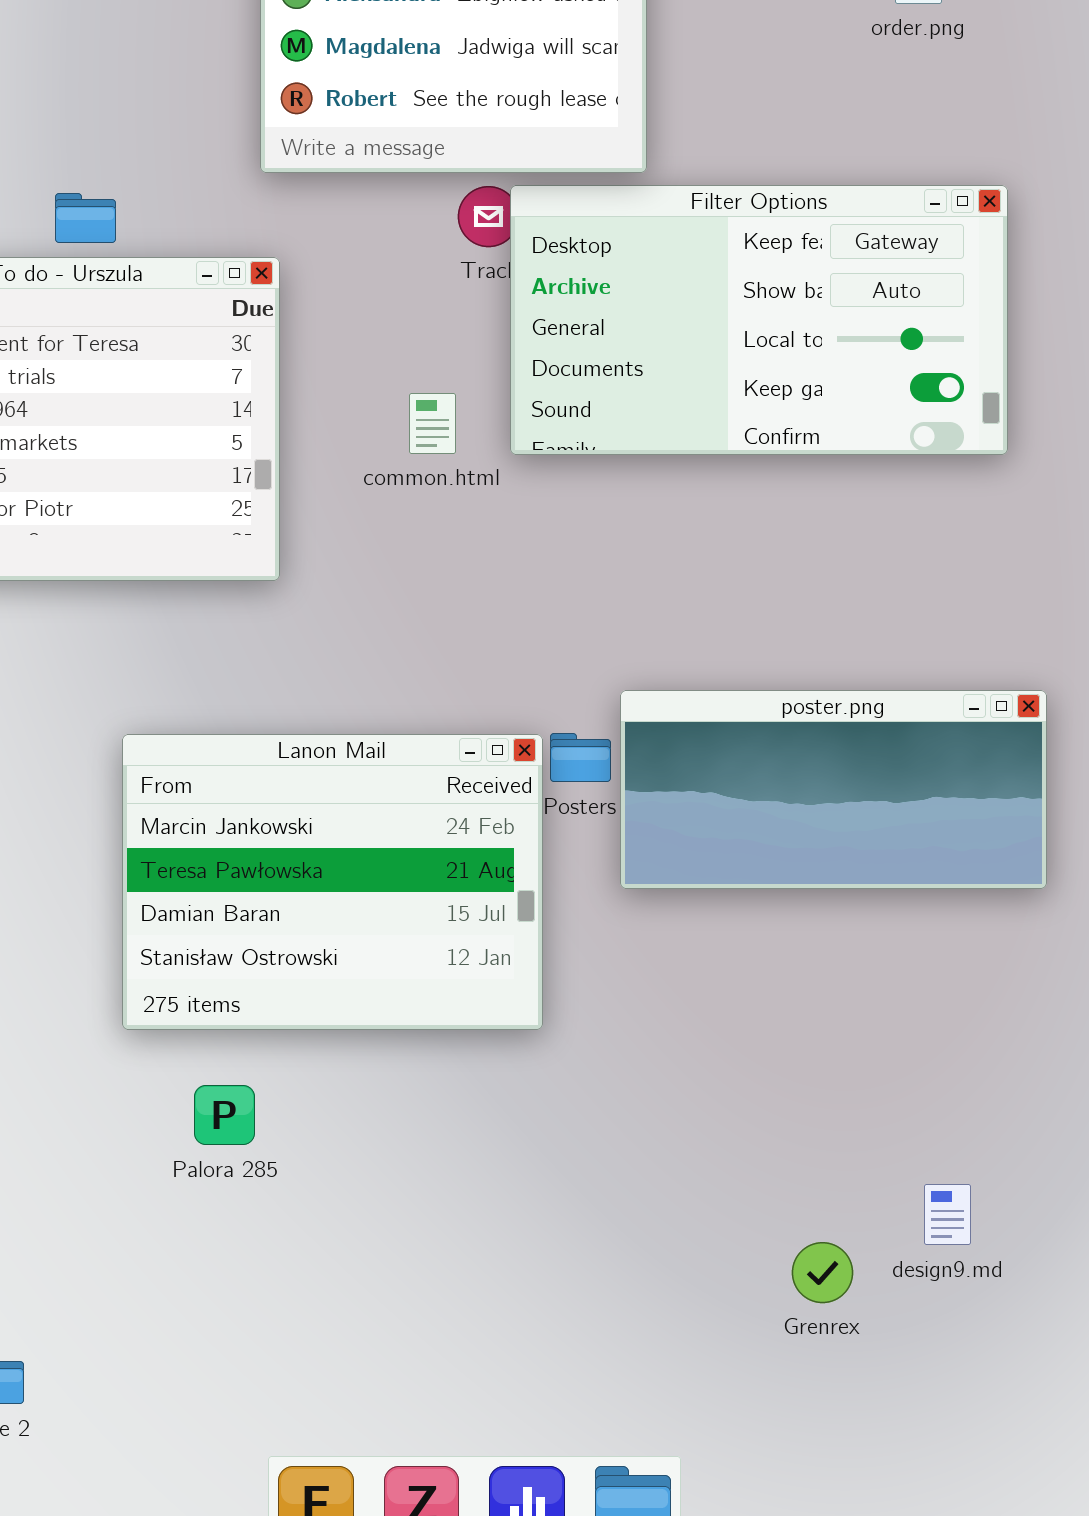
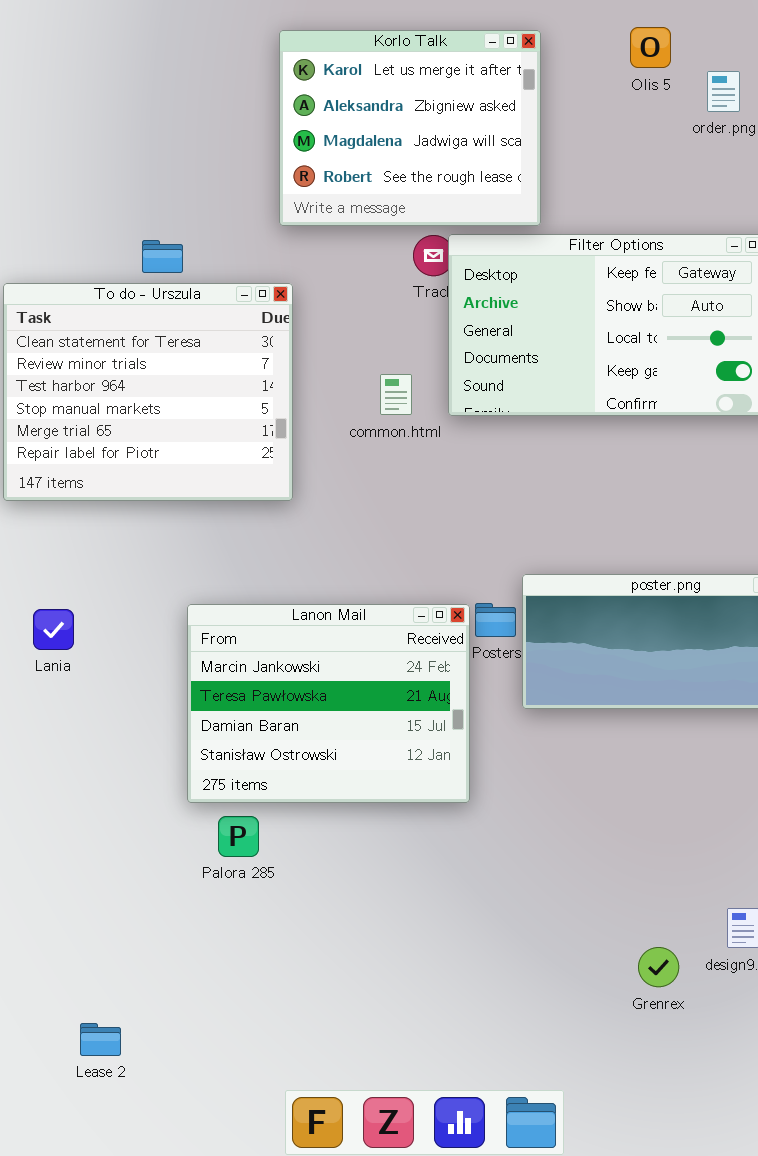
Palora 285: [194,1085,255,1145] -> [218,816,259,857], moved

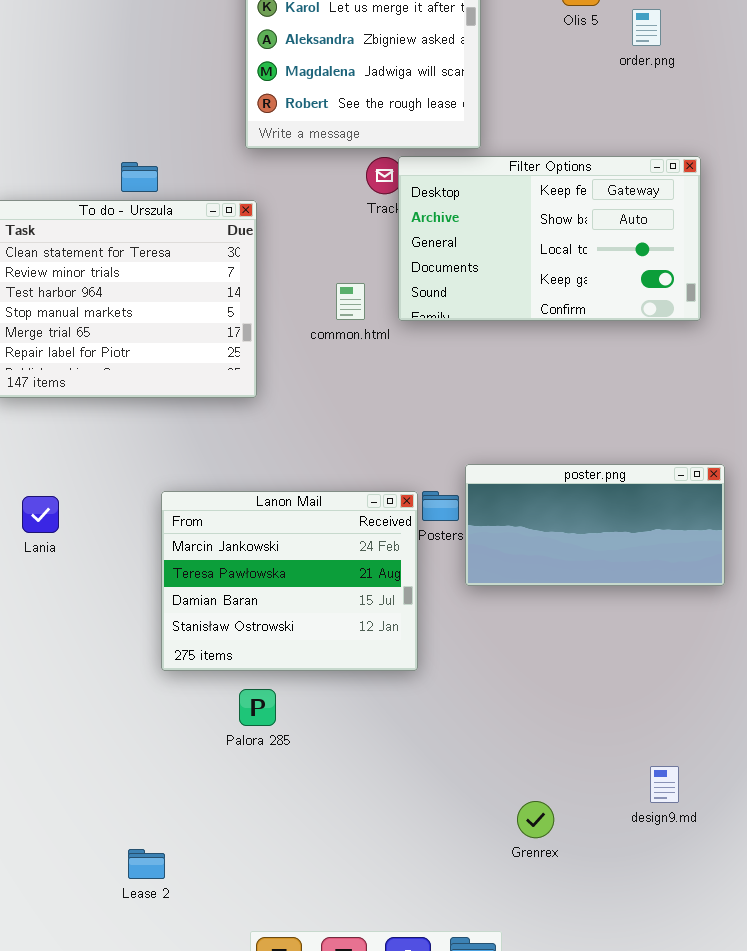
Palora 285: [218,816,259,857] -> [239,689,276,726], moved
Grenrex: [638,947,679,987] -> [517,801,554,838], moved
Lease 2: [80,1023,121,1056] -> [128,849,165,879], moved

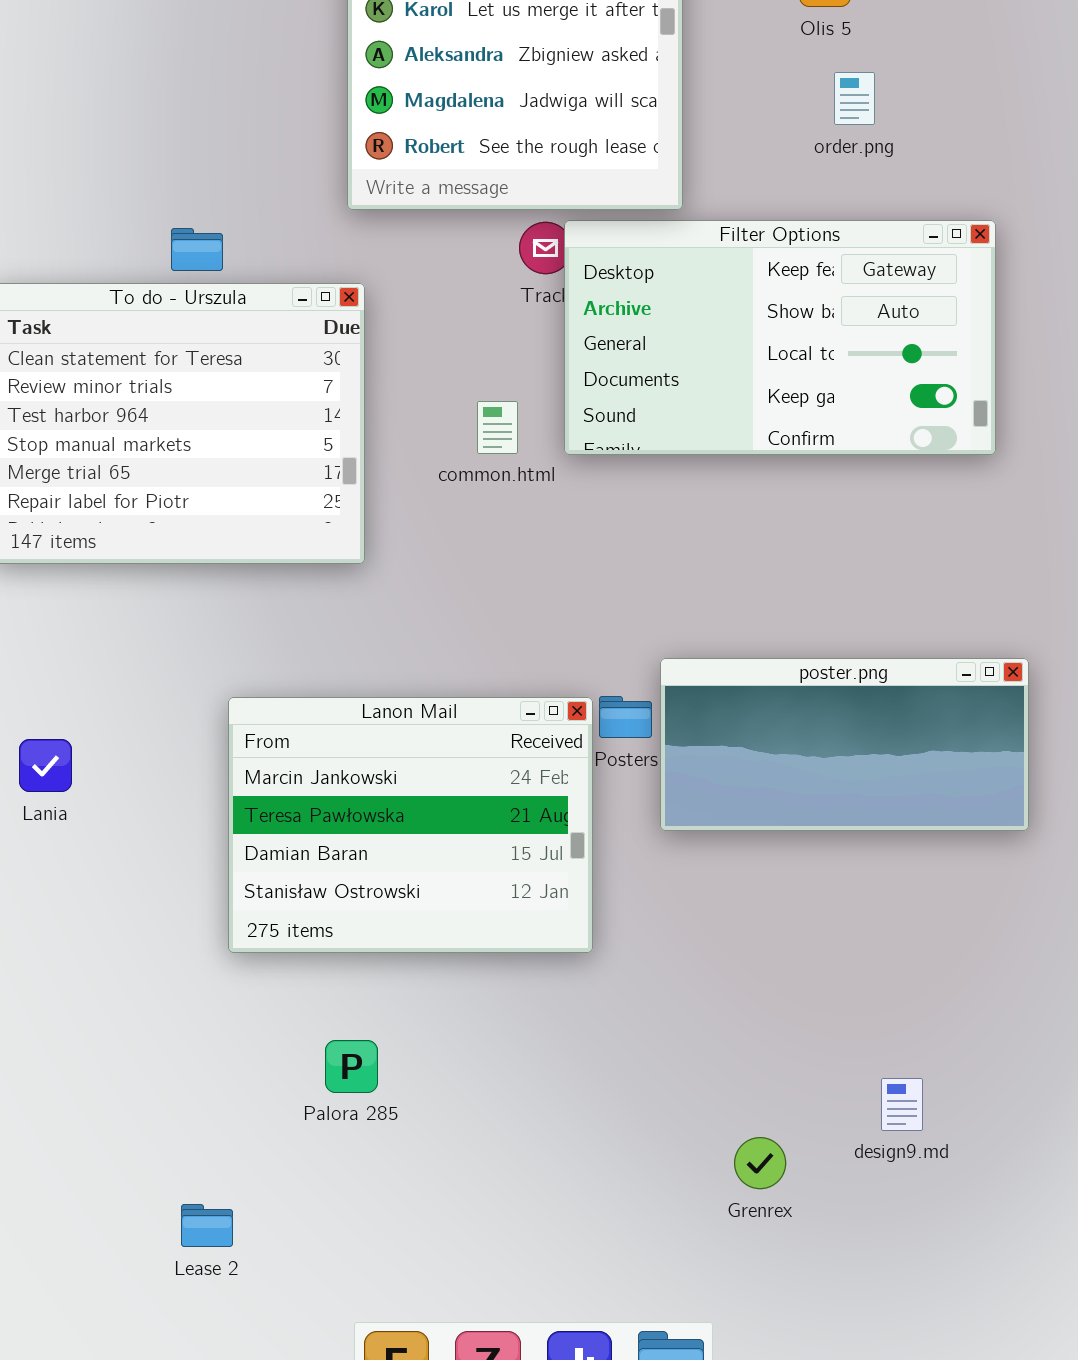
order.png: [632,9,661,46] -> [834,72,875,125], moved
Lania: [22,496,59,533] -> [19,739,72,792], moved
Palora 285: [239,689,276,726] -> [325,1040,378,1093], moved
design9.md: [650,766,679,803] -> [881,1078,923,1131], moved

